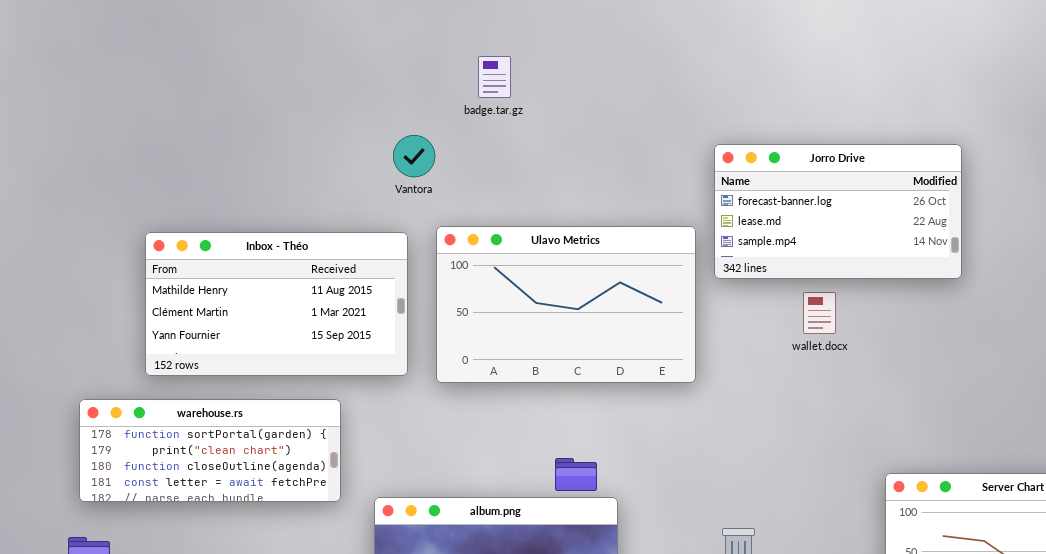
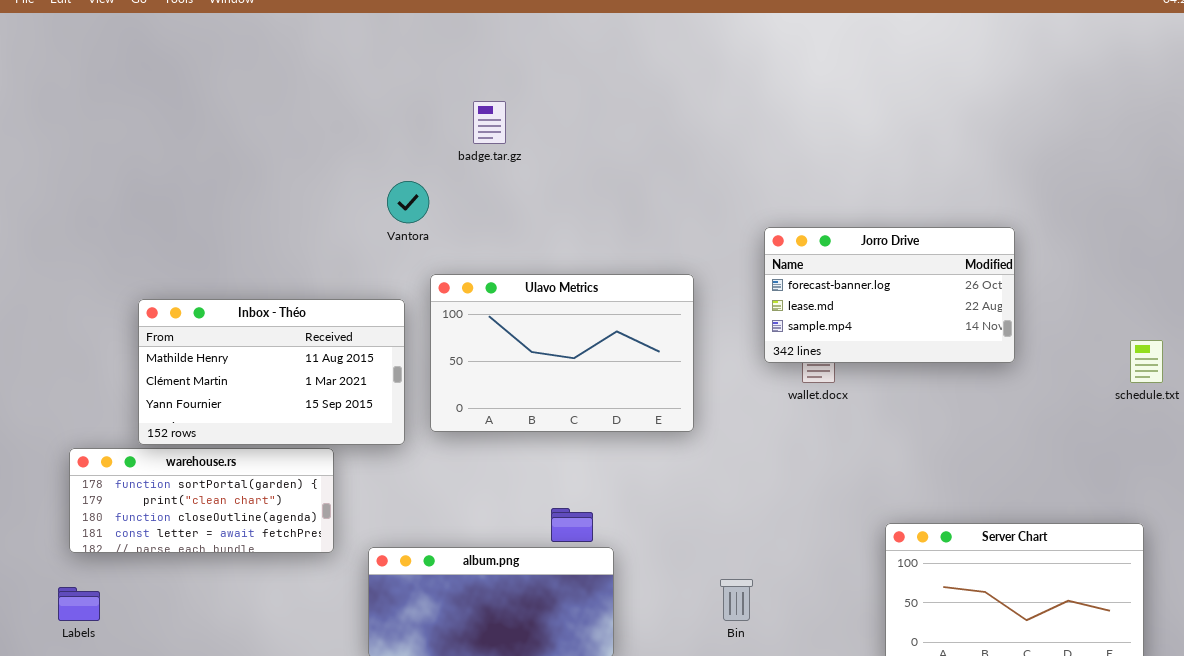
Jorro Drive: [714,144,962,279] -> [764,227,1015,363], moved
Inbox - Théo: [145,232,408,376] -> [138,299,405,445], moved

